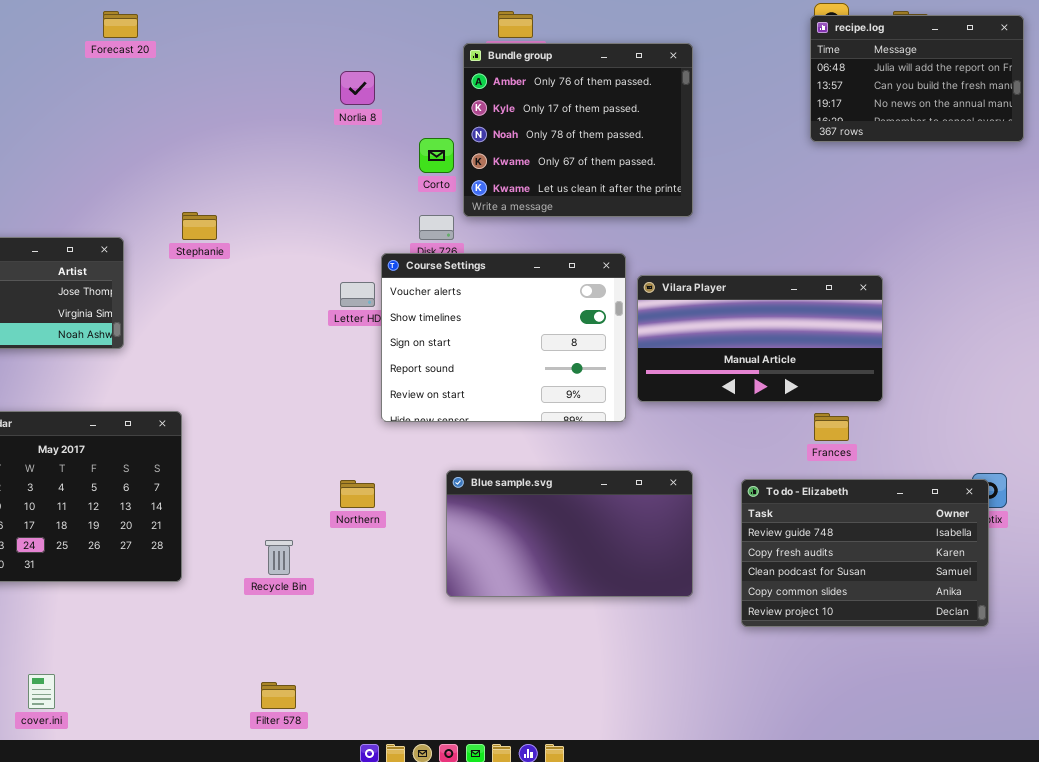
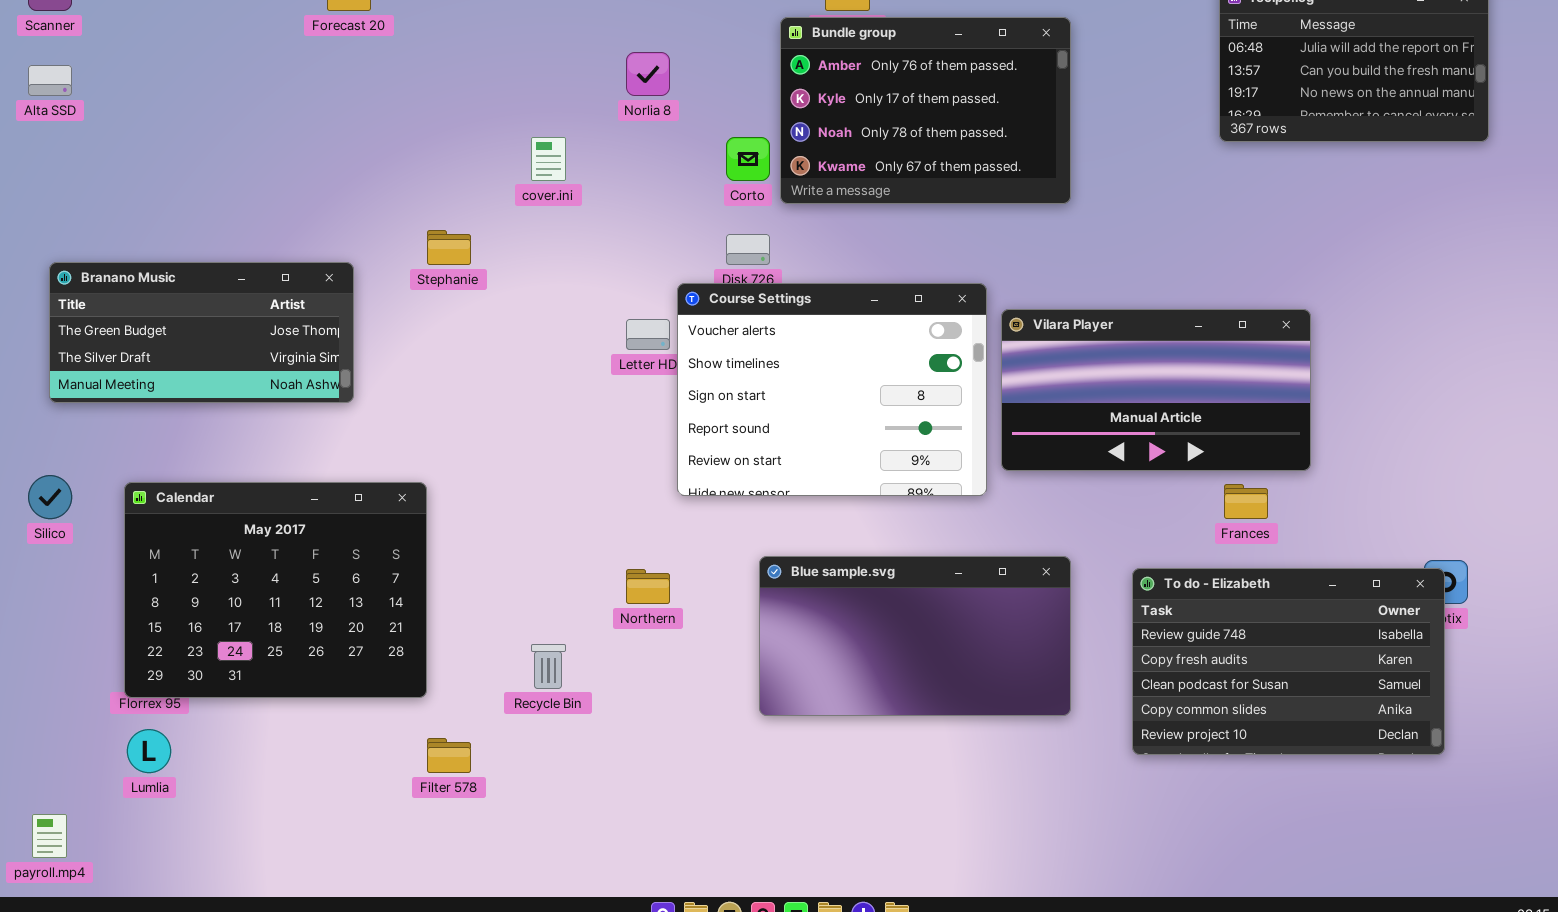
Bundle group: [463,43,693,217] -> [780,17,1071,204], resized
cover.ini: [28,674,55,709] -> [531,137,566,181], moved
Filter 578: [261,682,296,709] -> [427,738,471,773], moved

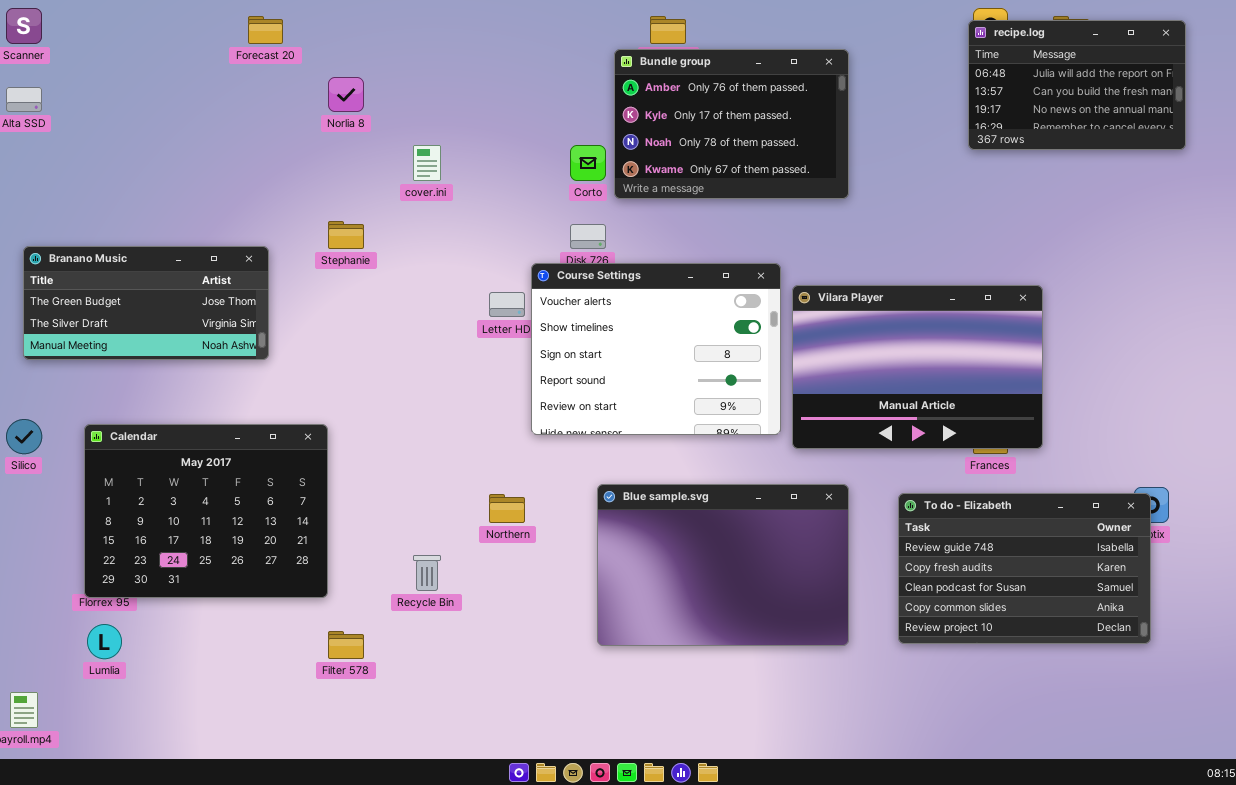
Norlia 8: [626,52,670,96] -> [328,77,364,112], moved
Vilara Player: [1001,309,1311,471] -> [792,285,1043,449], resized
Blue sample.svg: [759,556,1071,716] -> [597,484,849,646], resized

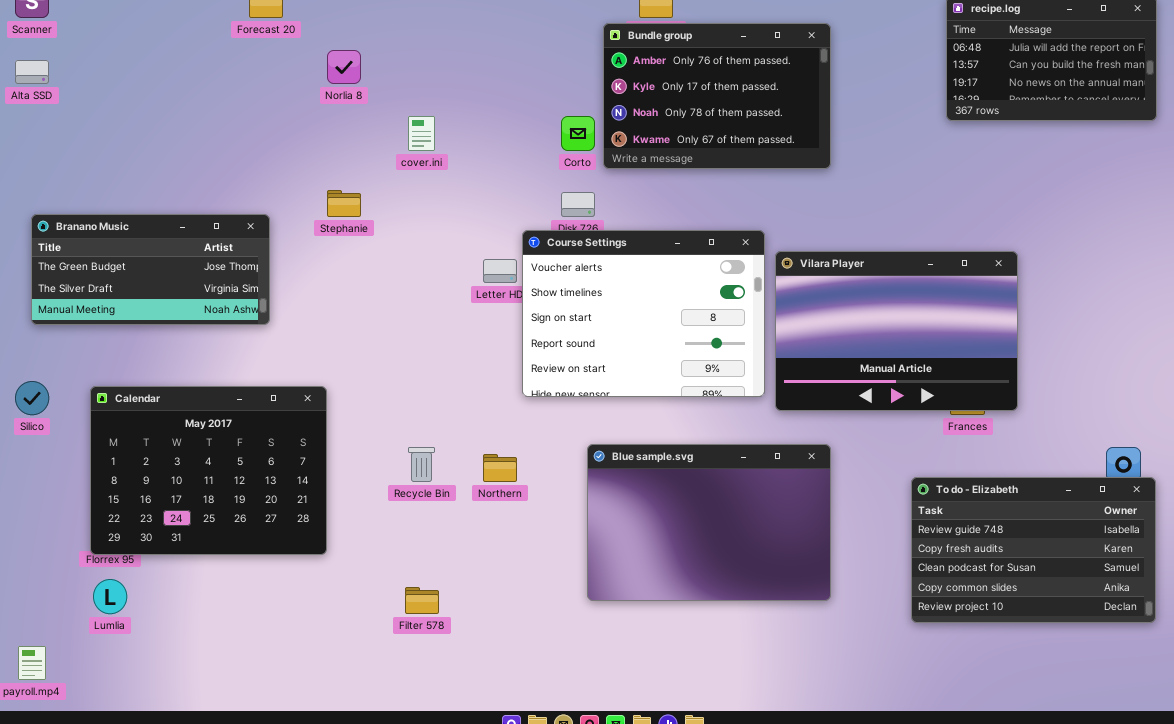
To do - Elizabeth: [898,493,1151,644] -> [911,477,1156,623], moved
Recycle Bin: [413,555,441,591] -> [408,447,435,482], moved
Filter 578: [328,631,364,659] -> [405,587,439,614], moved

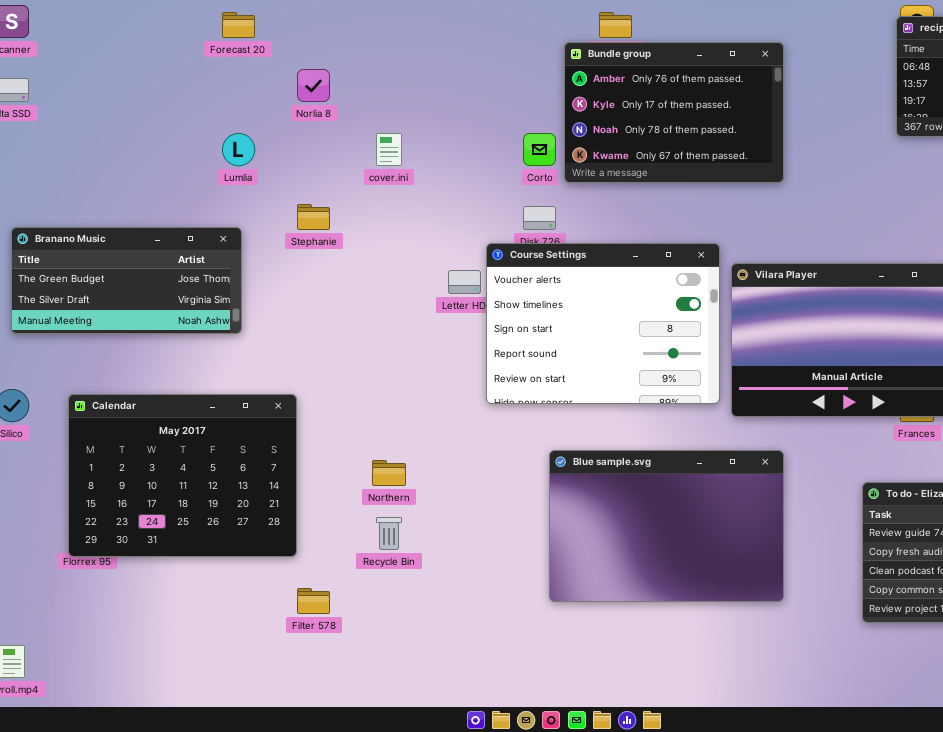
Recycle Bin: [408,447,435,482] -> [376,517,402,550], moved
Northern: [483,454,517,482] -> [372,460,406,486], moved
Lumlia: [93,579,127,614] -> [222,133,255,166], moved
Filter 578: [405,587,439,614] -> [297,588,330,614], moved

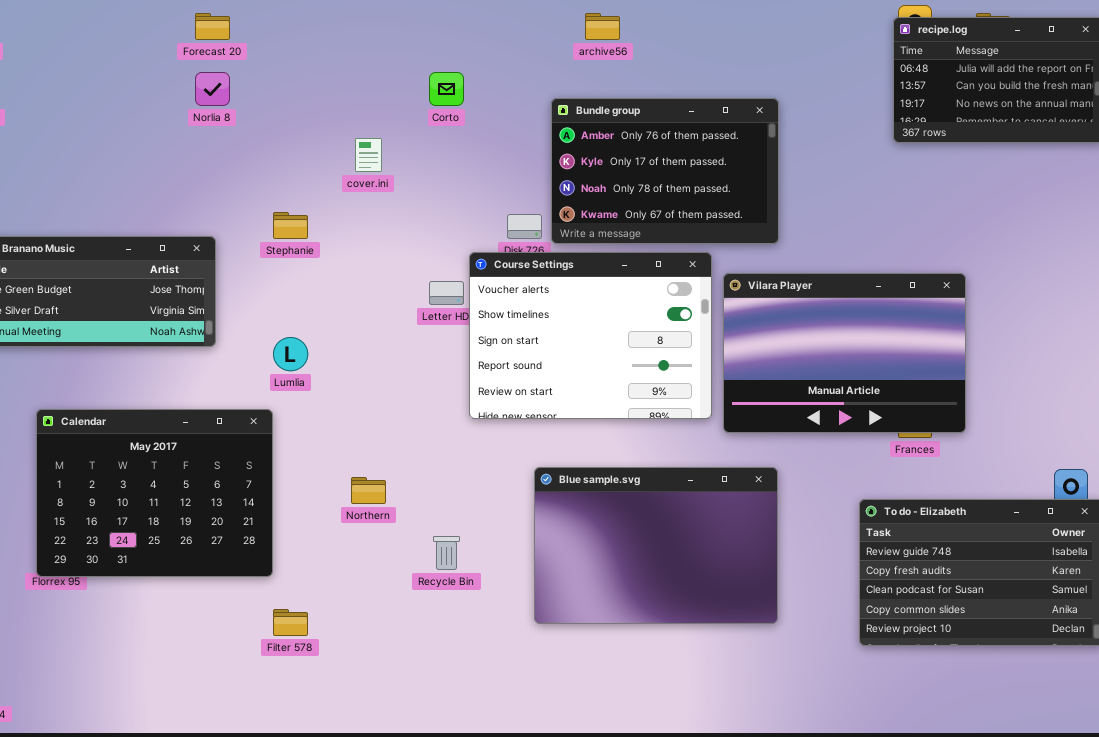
Bundle group: [564,42,784,183] -> [551,98,779,244], moved
Norlia 8: [297,69,330,102] -> [195,72,230,106], moved
Lumlia: [222,133,255,166] -> [273,337,308,371], moved
Corto: [523,133,556,166] -> [429,72,464,106], moved
Recycle Bin: [376,517,402,550] -> [433,536,460,570], moved

